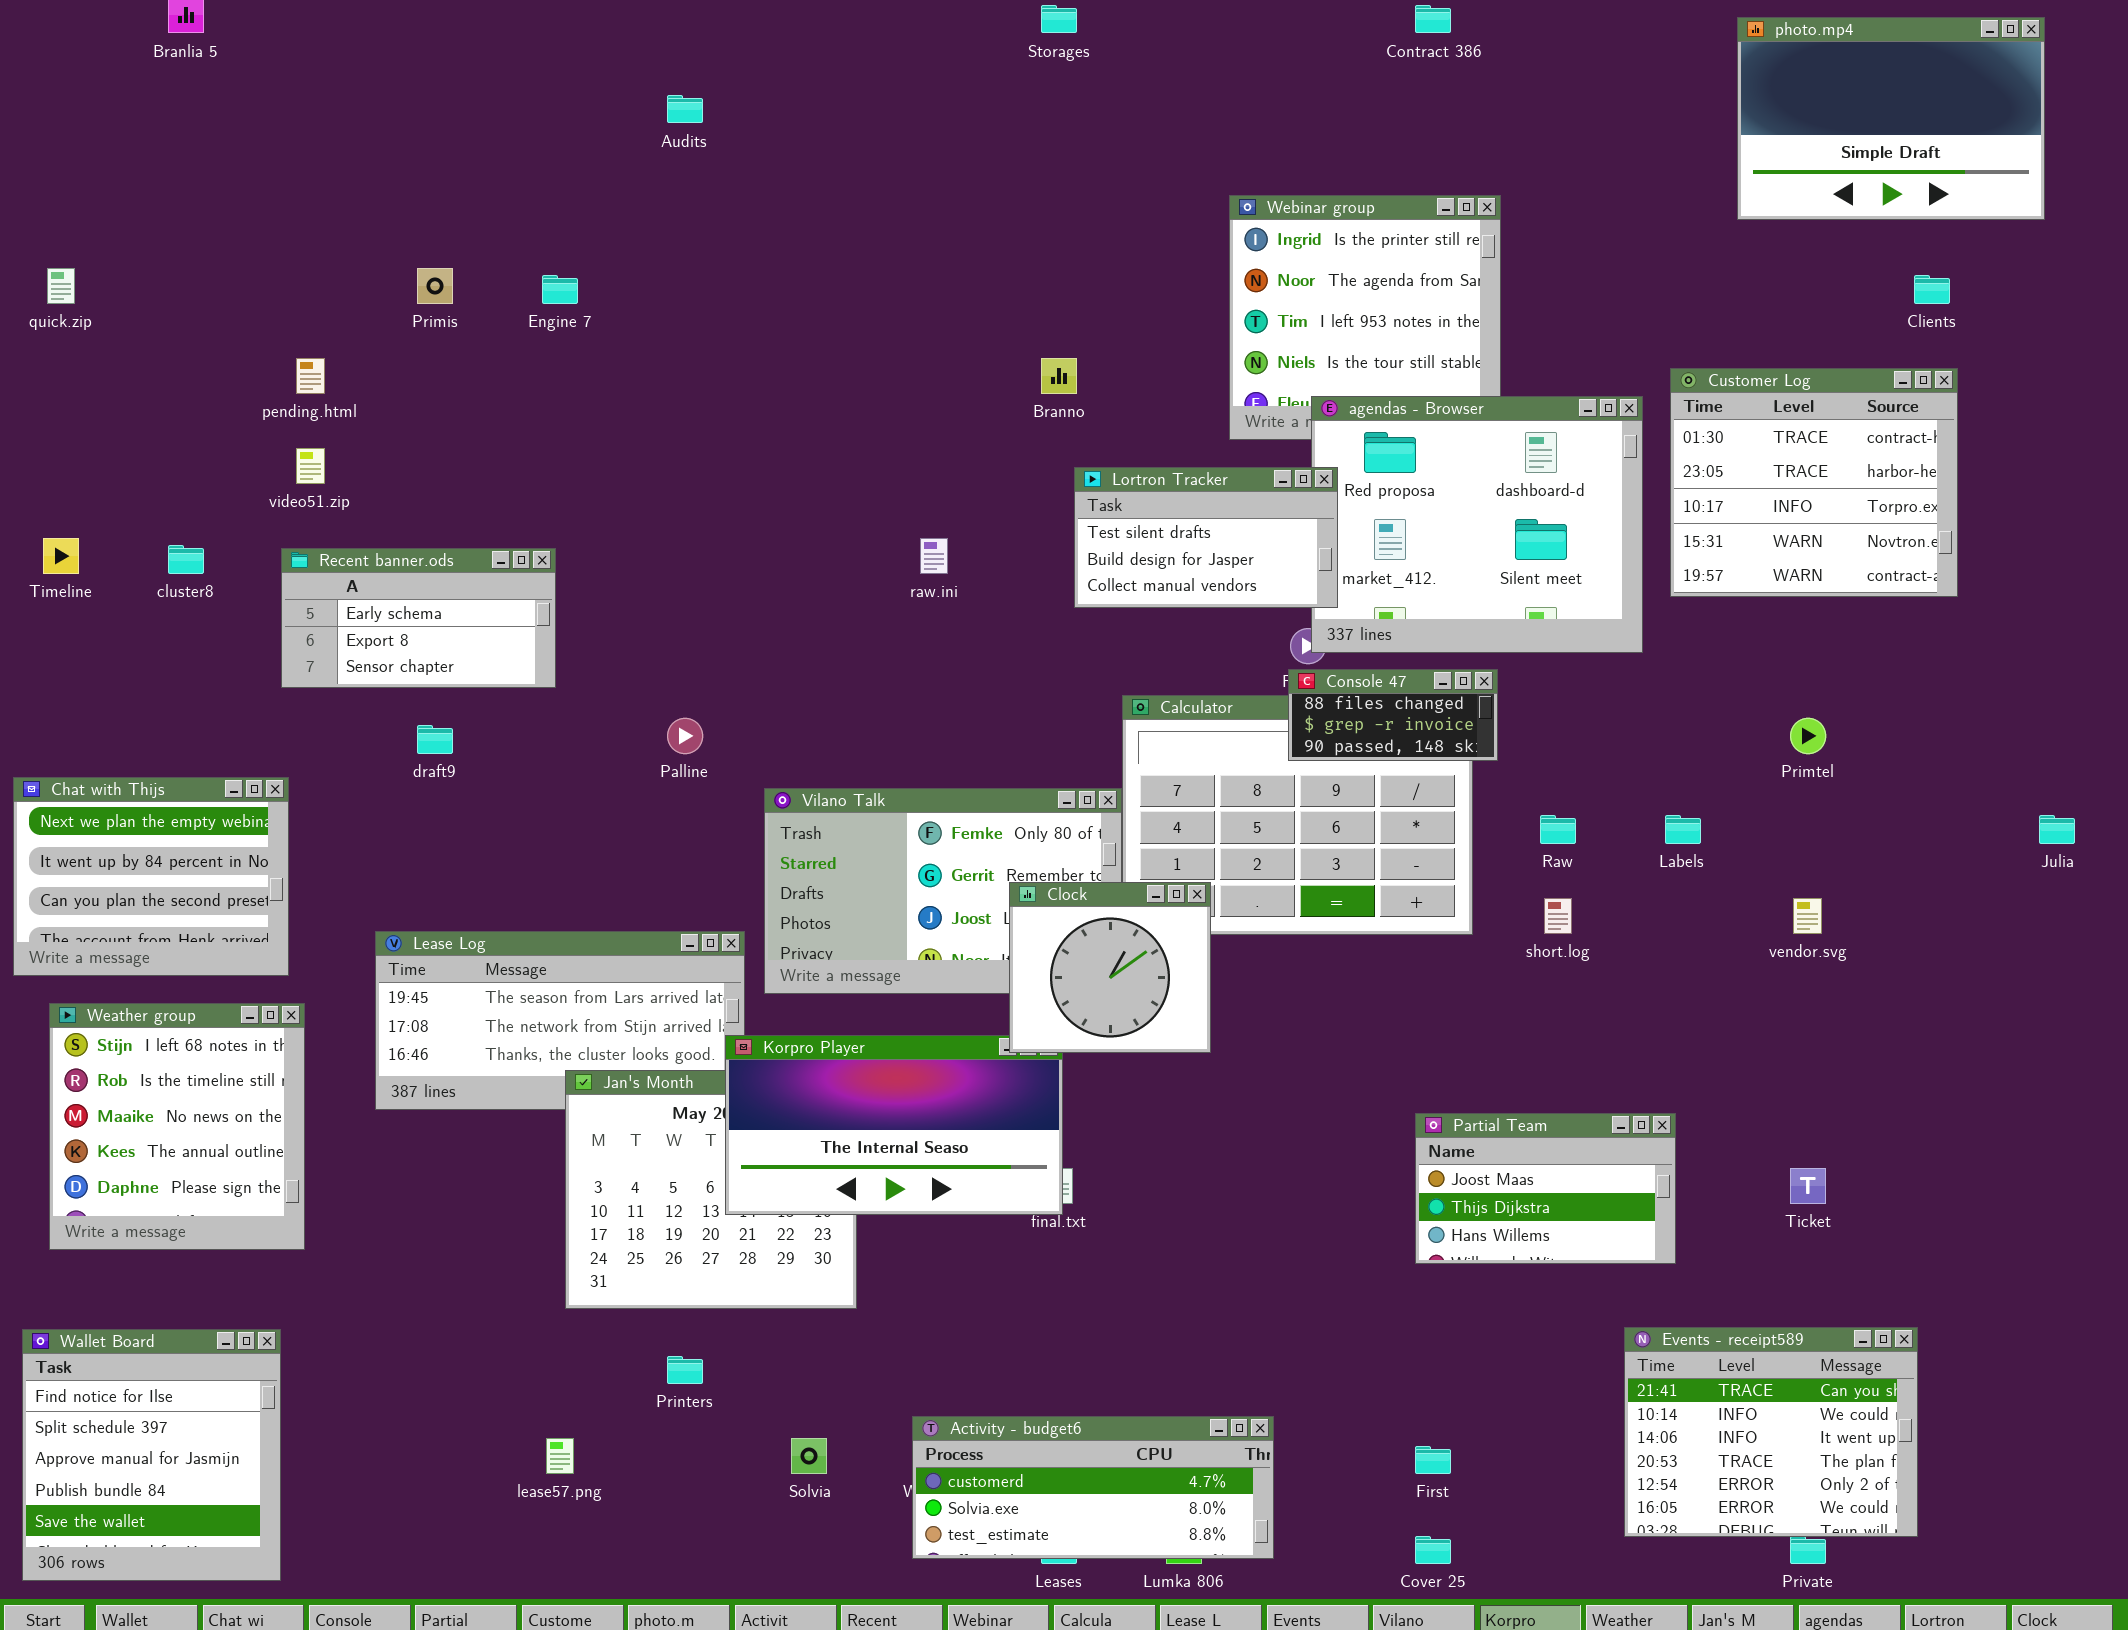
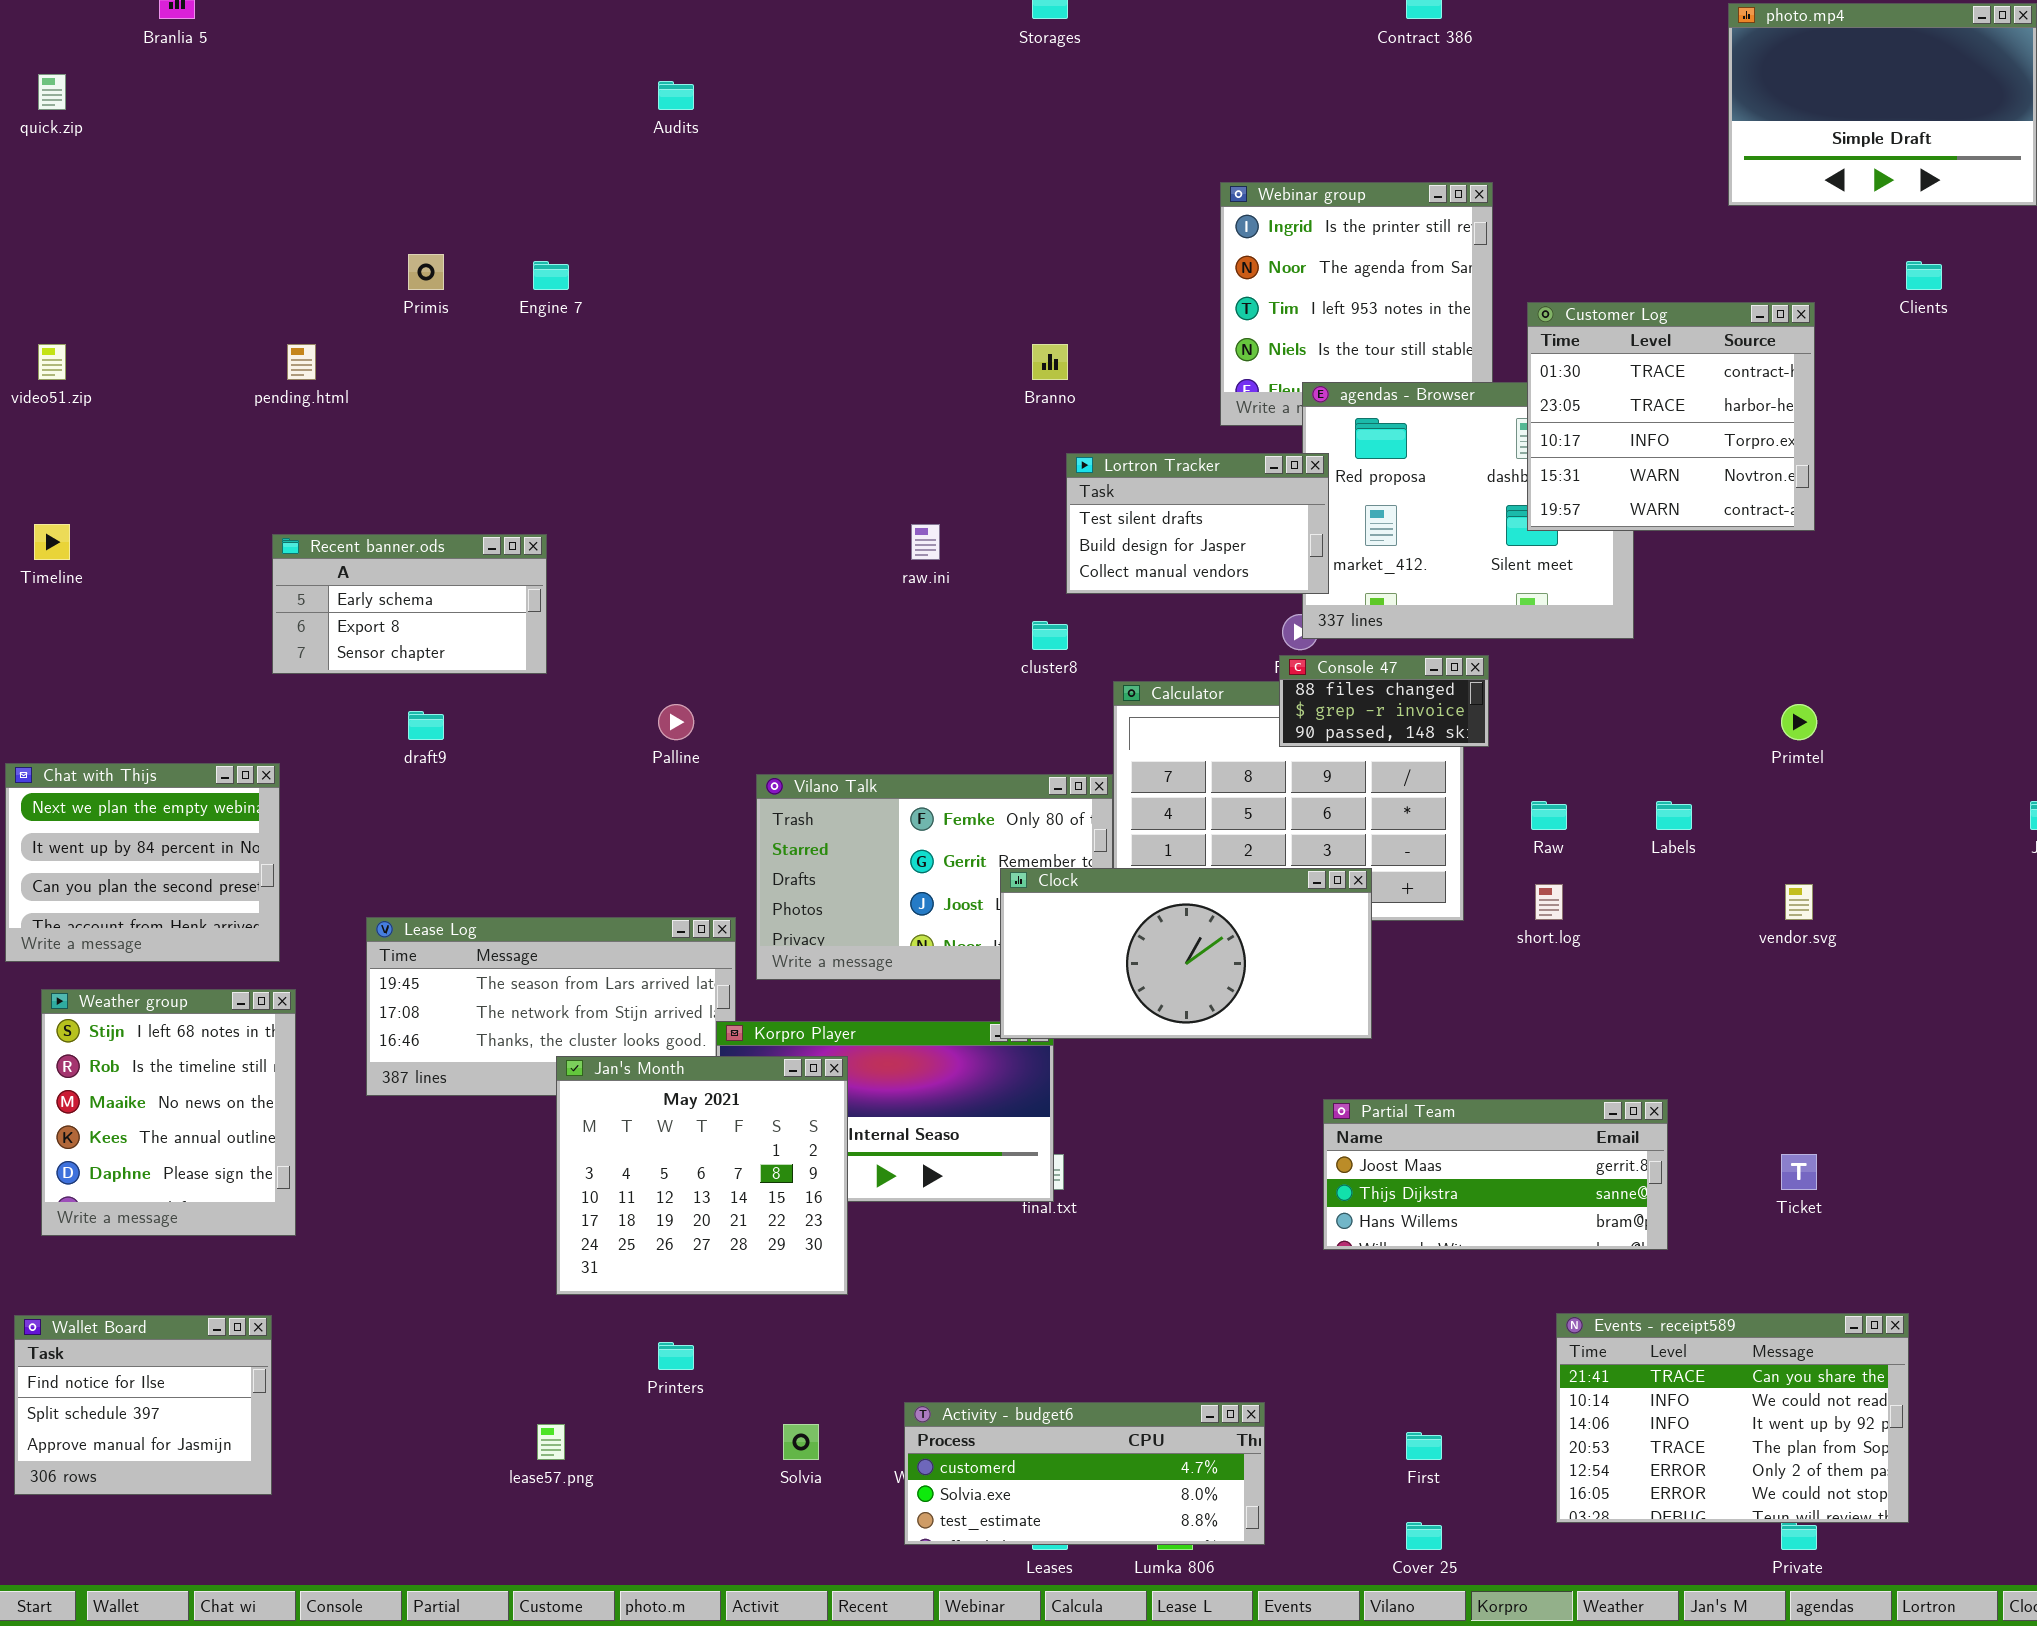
quick.zip: [47,268,75,304] -> [38,74,66,110], moved
Customer Log: [1670,368,1958,597] -> [1527,302,1815,531], moved
video51.zip: [296,448,325,484] -> [38,344,66,380], moved
cluster8: [168,545,204,574] -> [1032,621,1068,650], moved
Clock: [1009,882,1211,1053] -> [1000,868,1372,1039], resized
Jan's Month: [565,1070,857,1309] -> [556,1056,848,1295], raised
Partial Team: [1415,1113,1676,1264] -> [1323,1099,1668,1250], resized
Events - receipt589: [1624,1327,1918,1537] -> [1556,1313,1909,1523], resized
Wallet Board: [22,1329,281,1581] -> [14,1315,272,1495], resized

